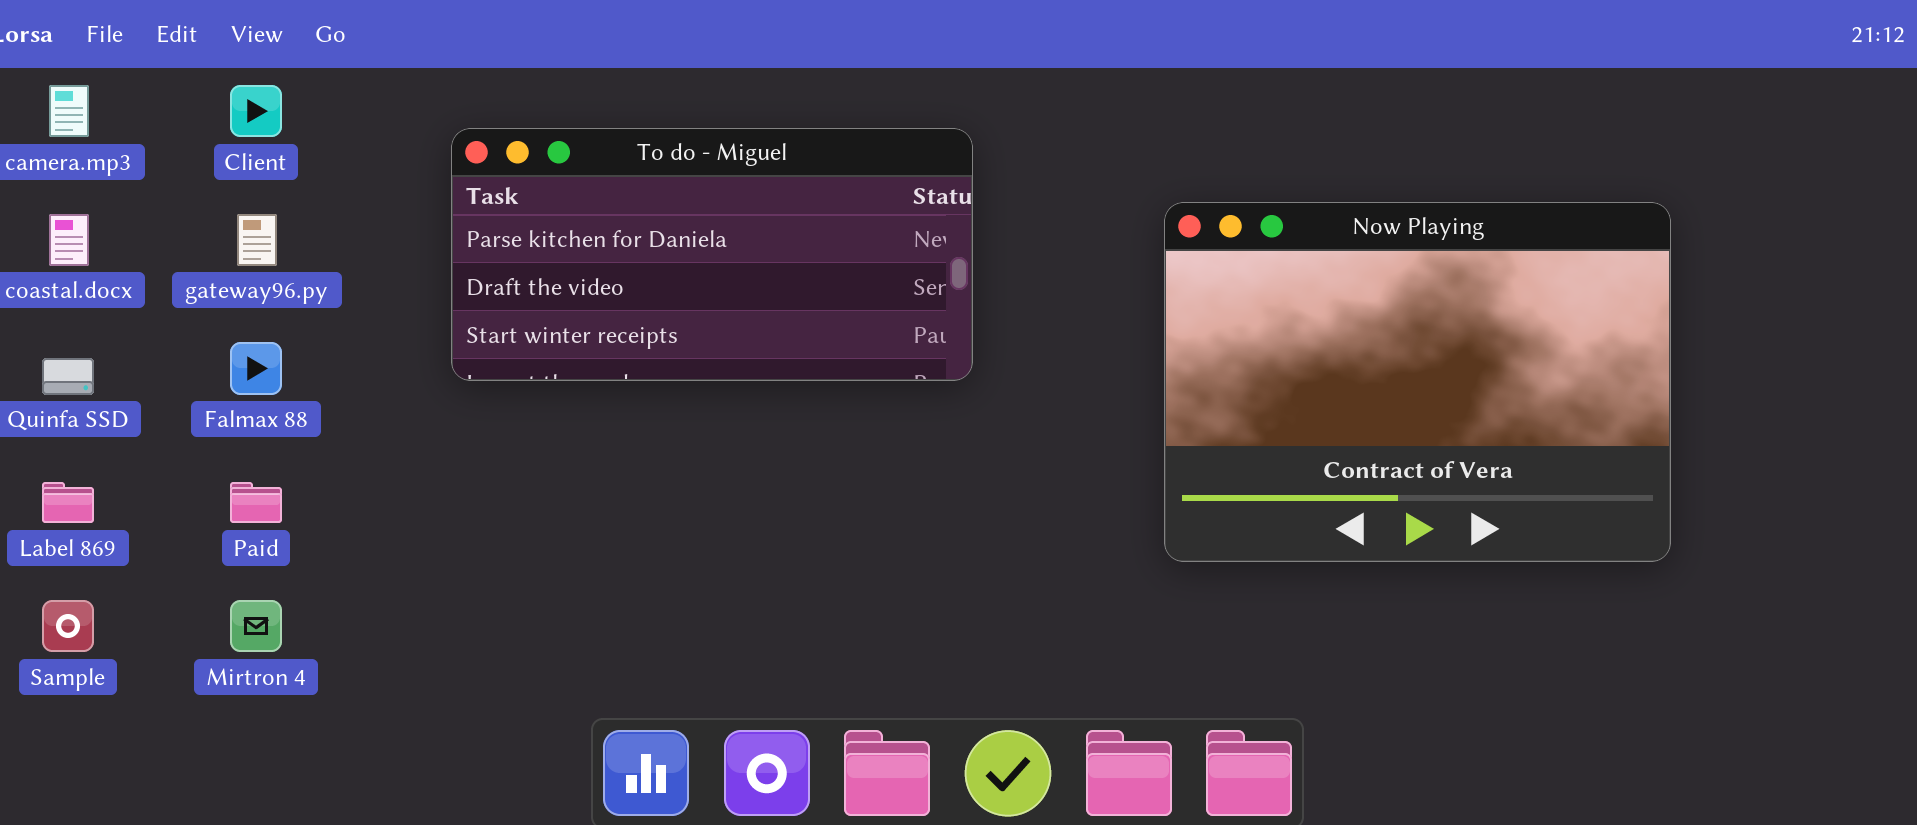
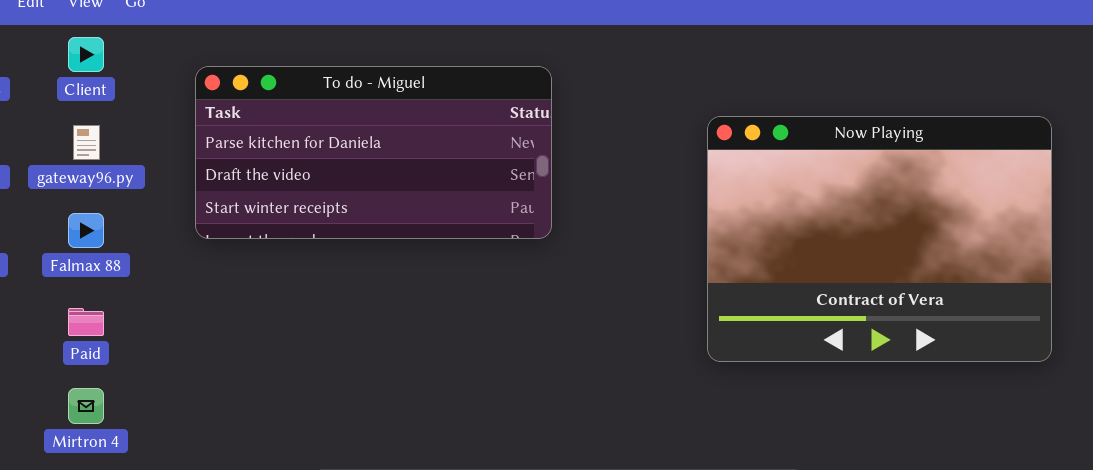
To do - Miguel: [451,128,973,381] -> [195,66,552,239], moved

